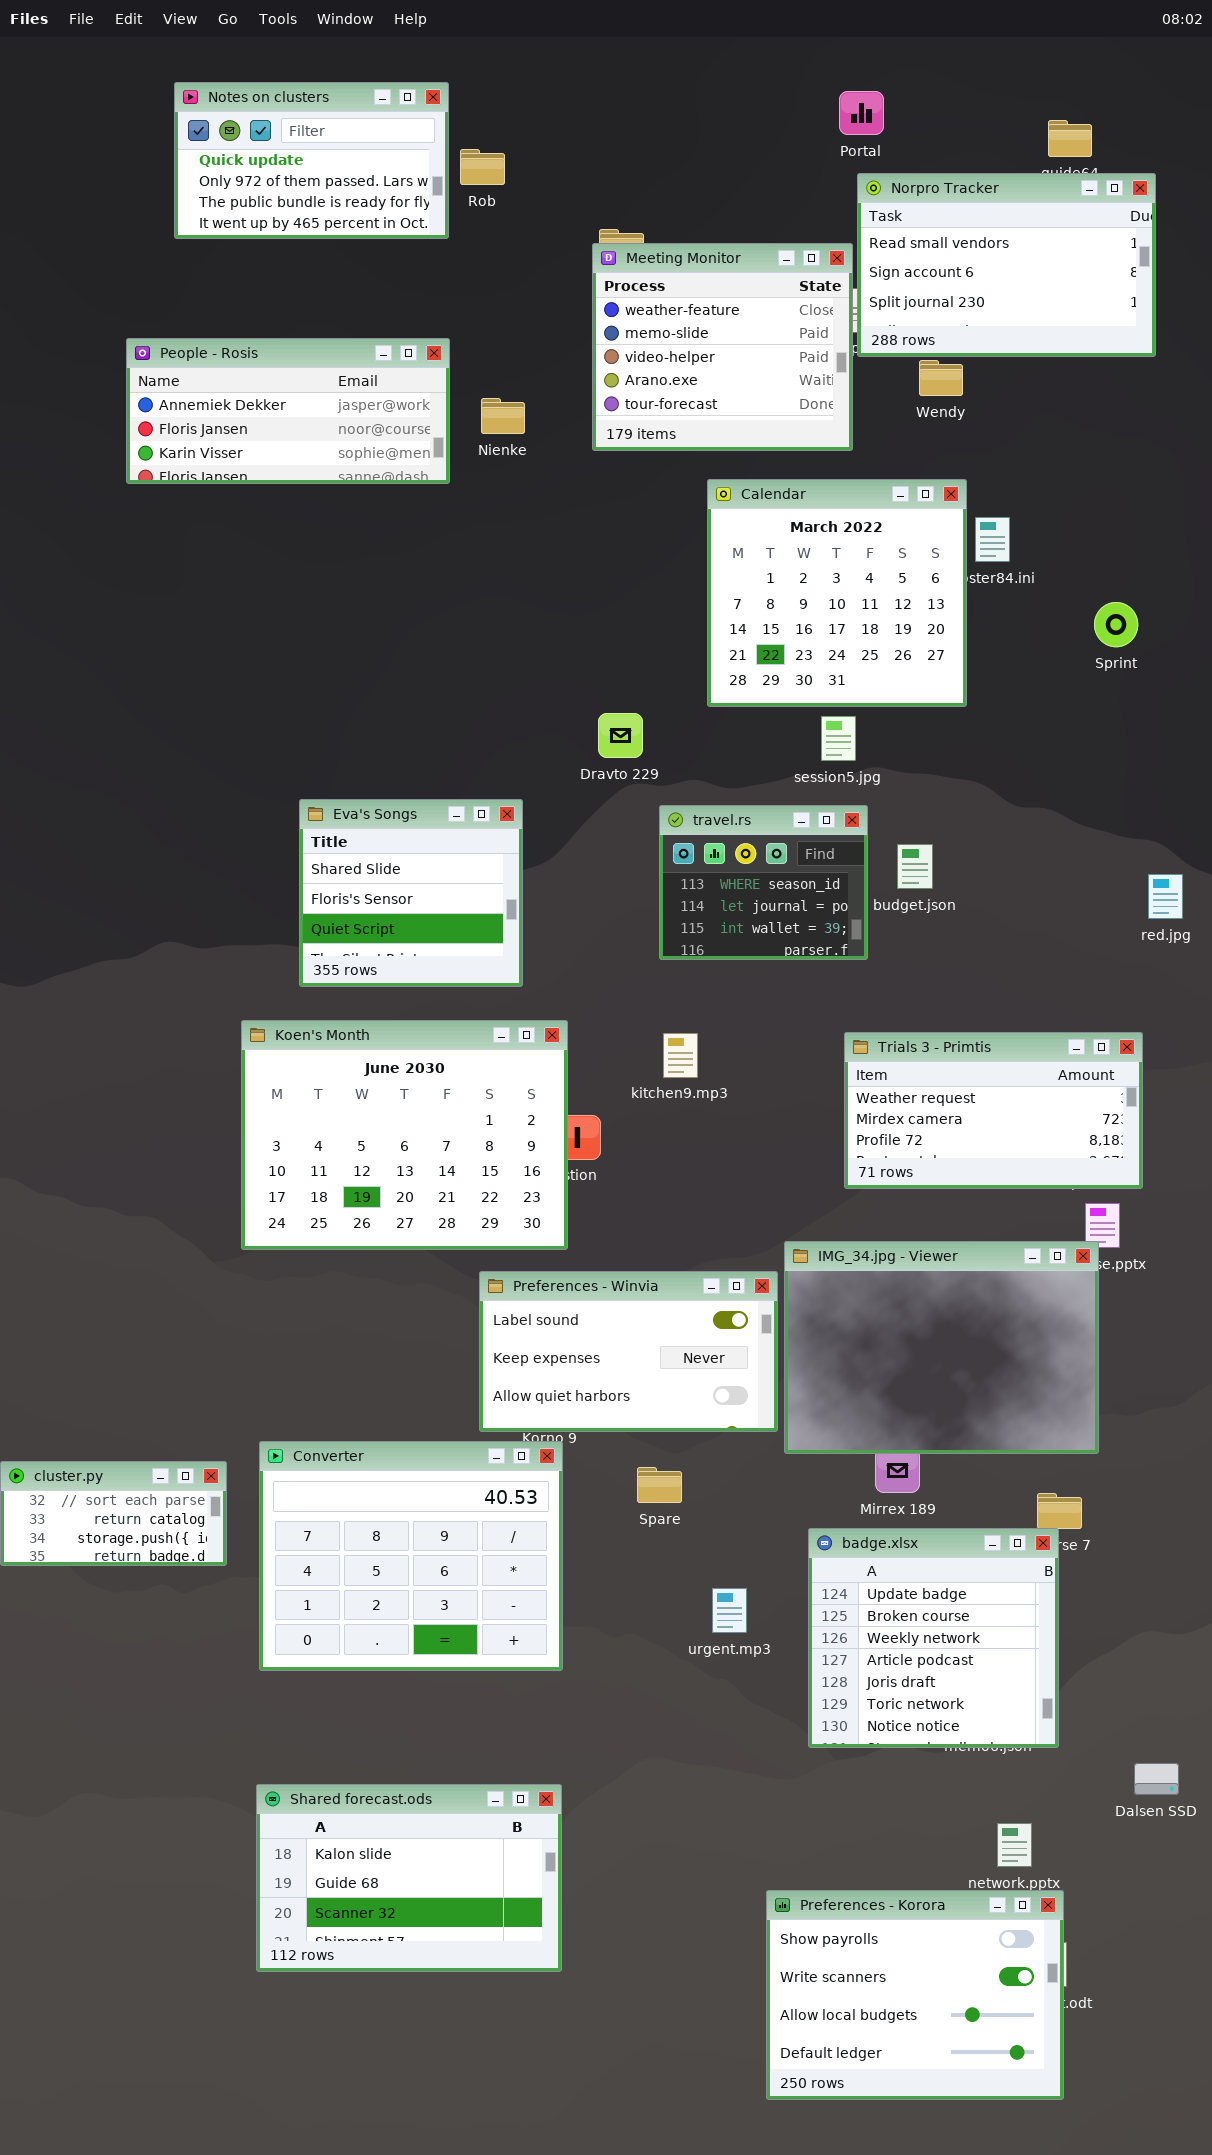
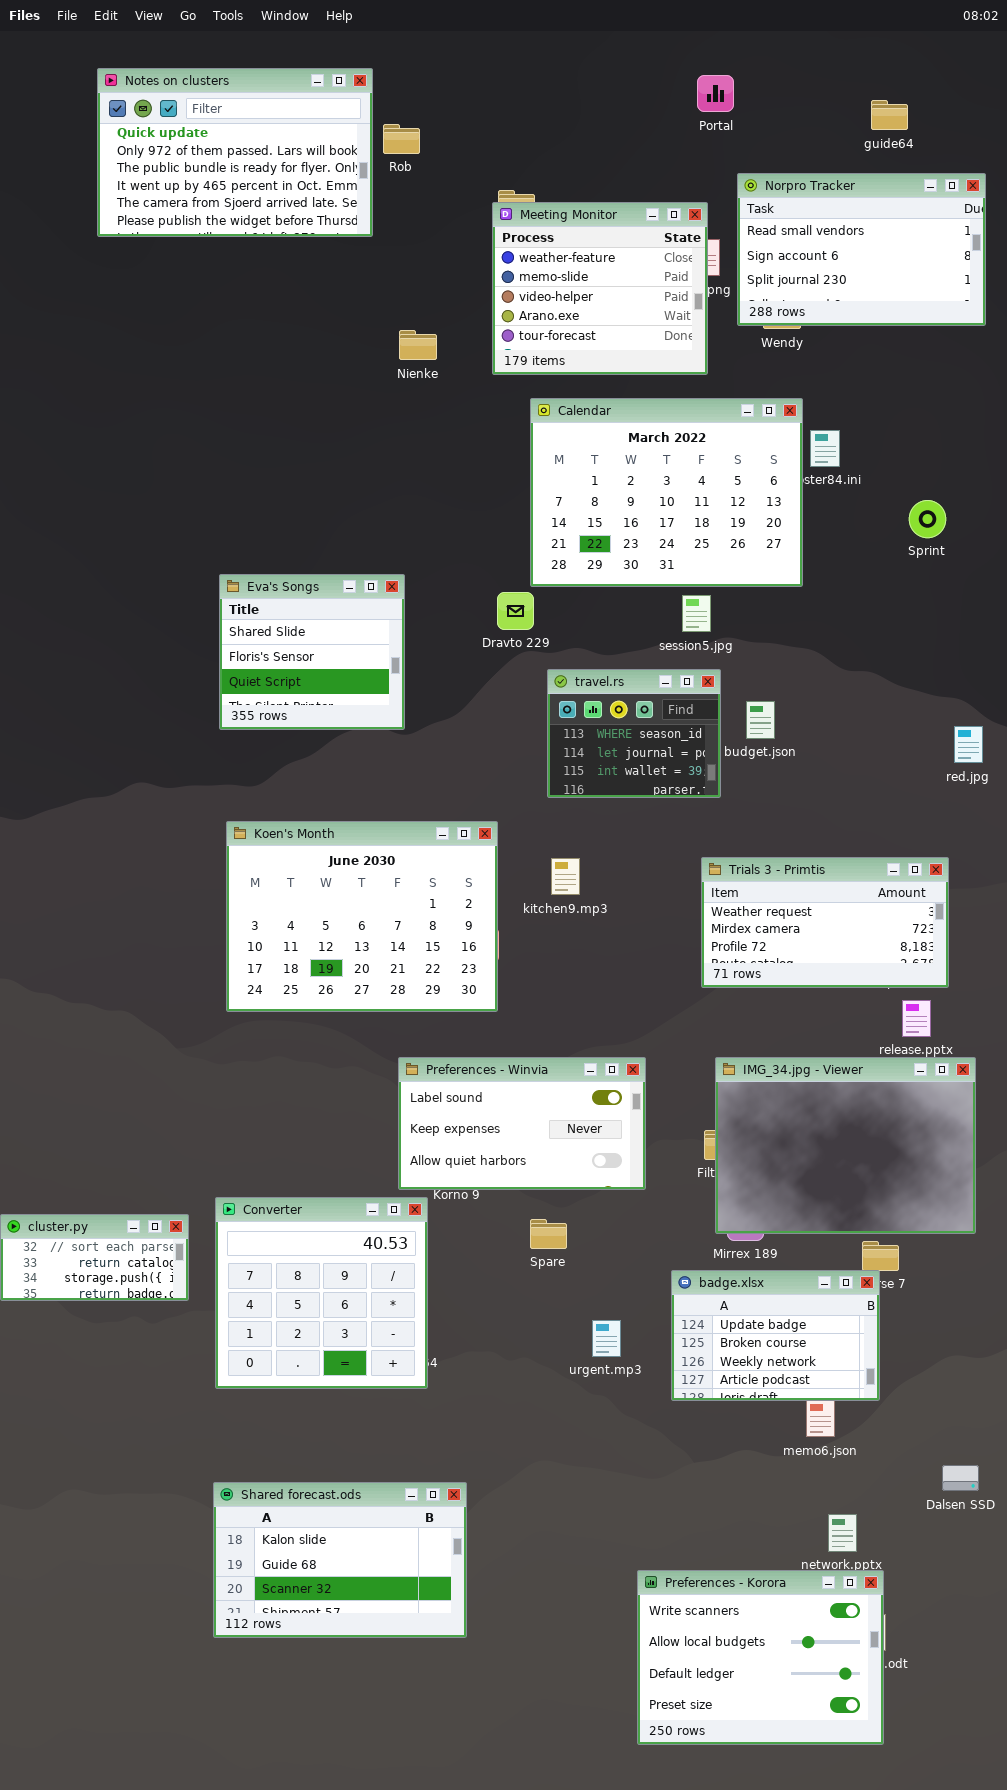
Notes on clusters: [174,82,449,239] -> [97,68,373,237], resized
Norpro Tracker: [857,173,1156,357] -> [737,173,986,326], moved
People - Rosis: [126,338,450,484] -> none, closed
Calendar: [707,479,967,707] -> [530,398,803,587], resized
Eva's Songs: [299,799,523,987] -> [219,574,405,730], moved
Koen's Month: [241,1020,568,1250] -> [226,821,498,1012], moved
IMG_34.jpg - Viewer: [784,1241,1099,1454] -> [715,1057,976,1234], moved
Converter: [259,1441,563,1671] -> [215,1197,428,1389], resized
badge.xlsx: [808,1528,1059,1748] -> [671,1270,880,1401], resized
Preferences - Korora: [766,1890,1064,2100] -> [637,1570,884,1745], scrolled down 1 row

